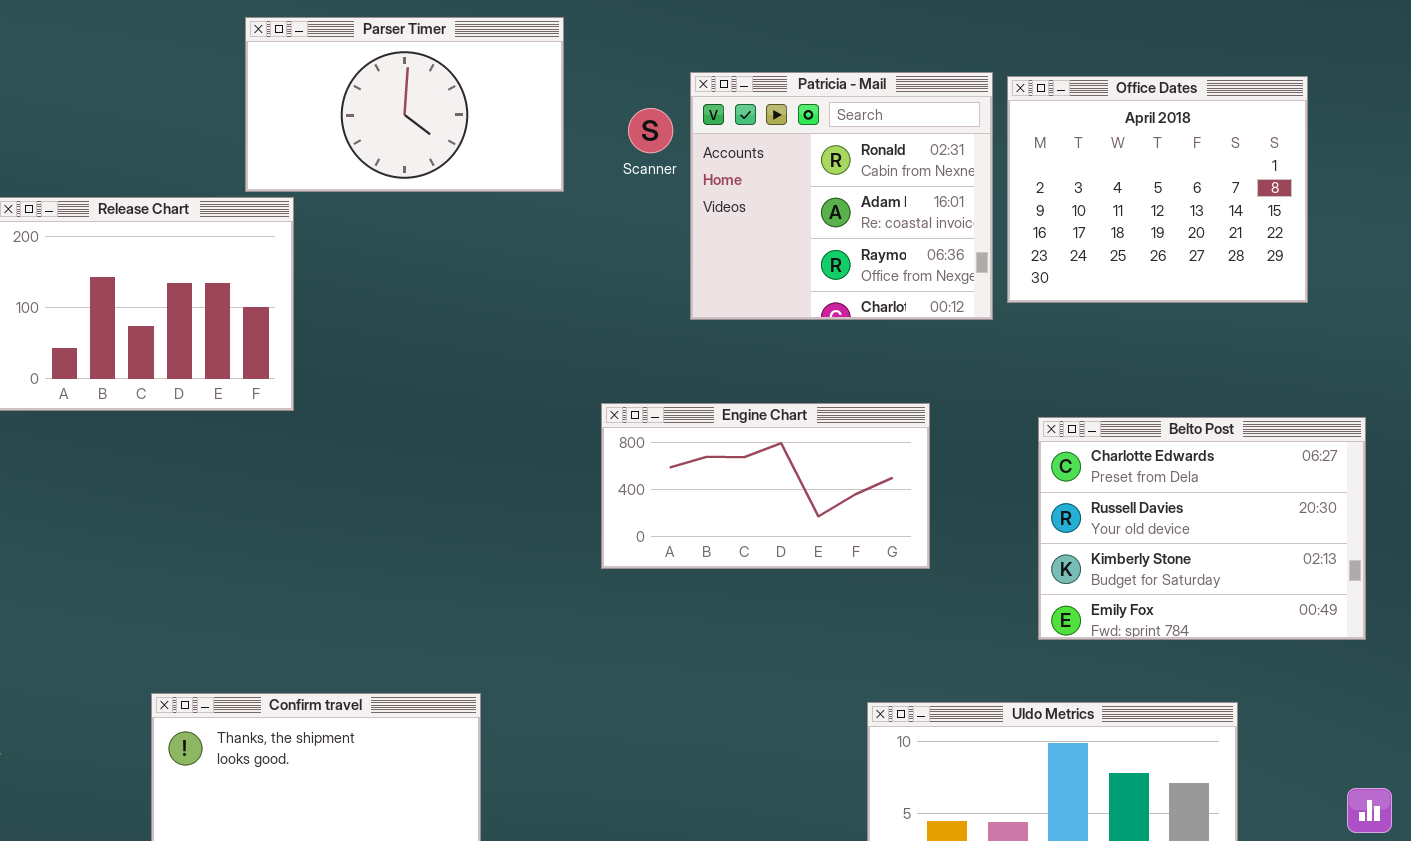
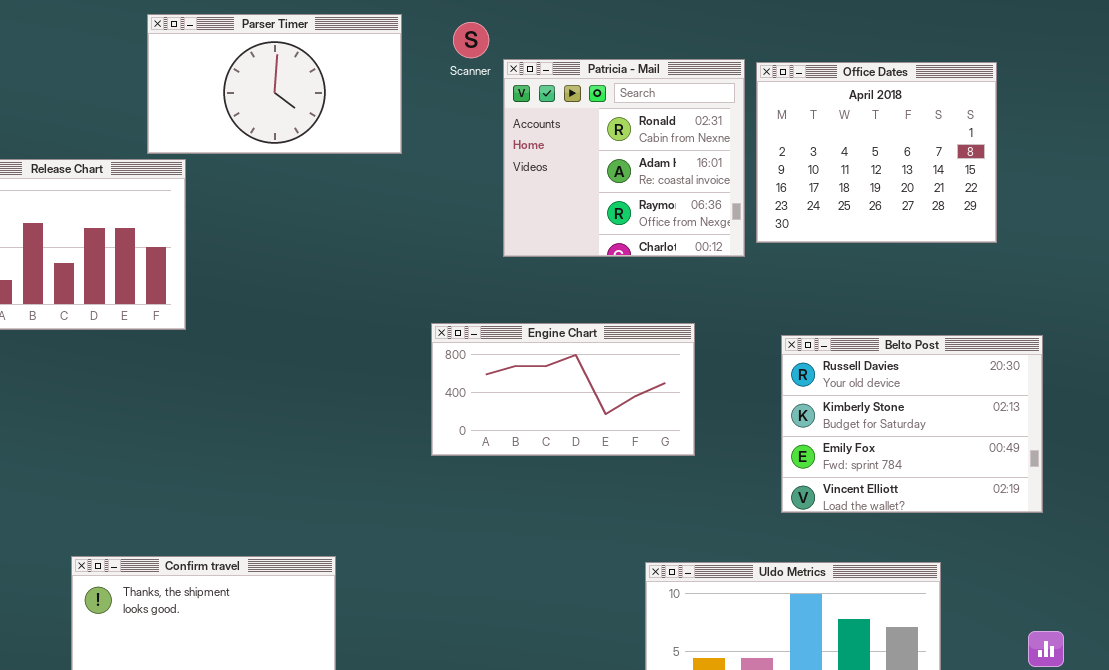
Scanner: [628,108,673,153] -> [453,22,489,58], moved
Belto Post: [1038,417,1366,640] -> [781,335,1043,513], scrolled down 1 row

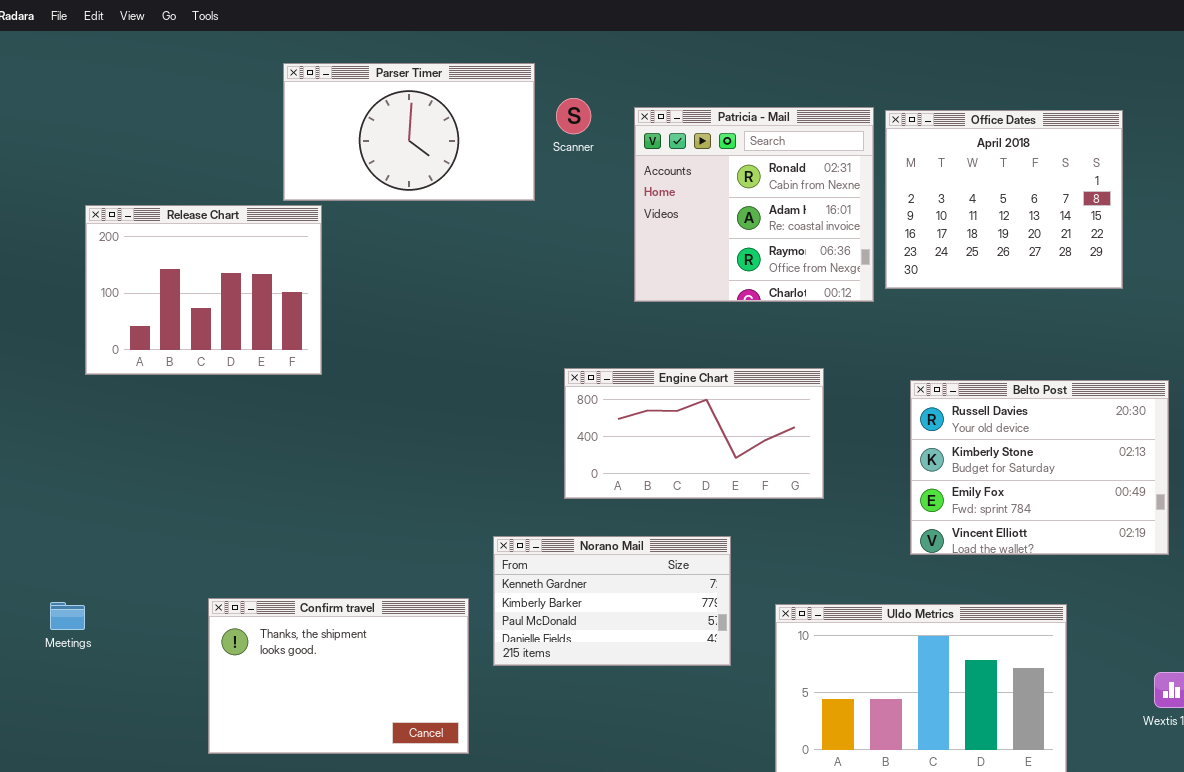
Scanner: [453,22,489,58] -> [556,98,591,134], moved
Norano Mail: none -> [493,536,731,666], opened

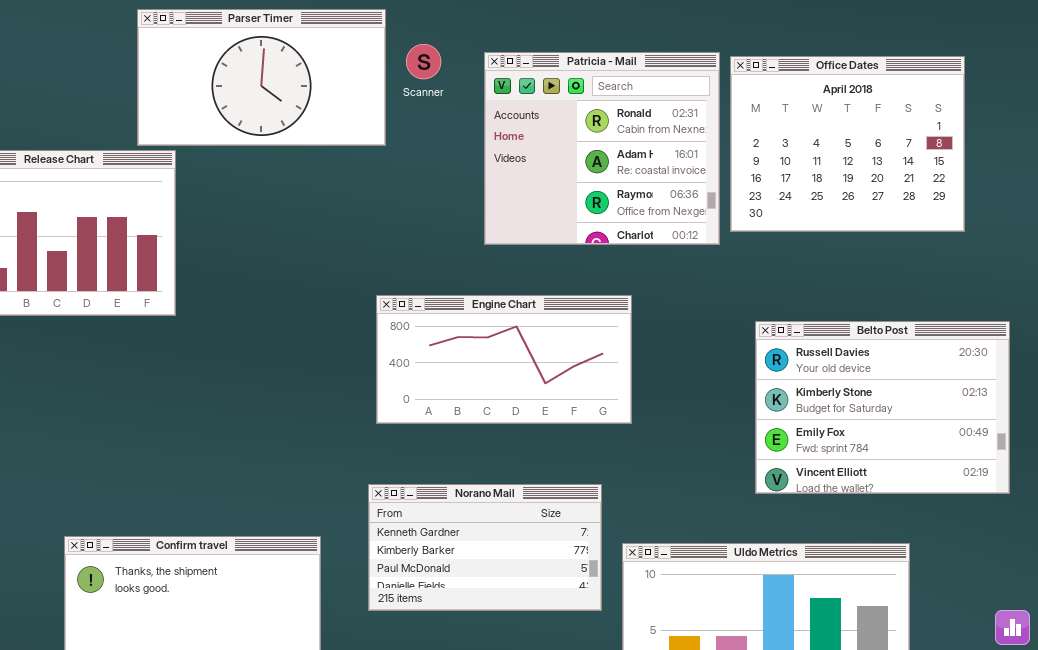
Engine Chart: [564,368,824,499] -> [376,295,632,424], moved
Norano Mail: [493,536,731,666] -> [368,484,602,611], moved

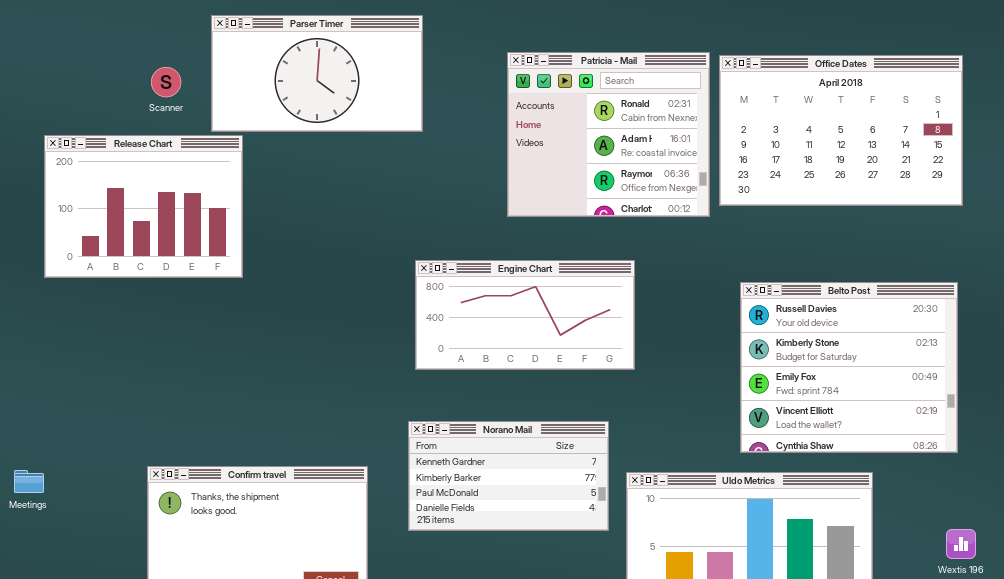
Scanner: [406,44,441,79] -> [151,67,181,97], moved
Office Dates: [730,56,965,232] -> [719,55,963,206], resized
Belto Post: [755,321,1010,494] -> [740,282,958,453], resized

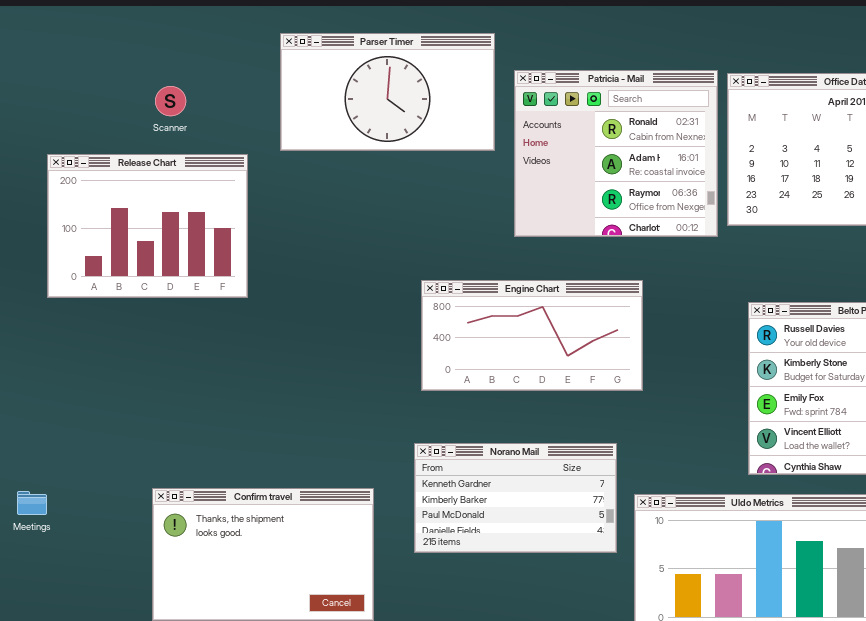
Parser Timer: [211,15,423,132] -> [280,33,495,151], moved

